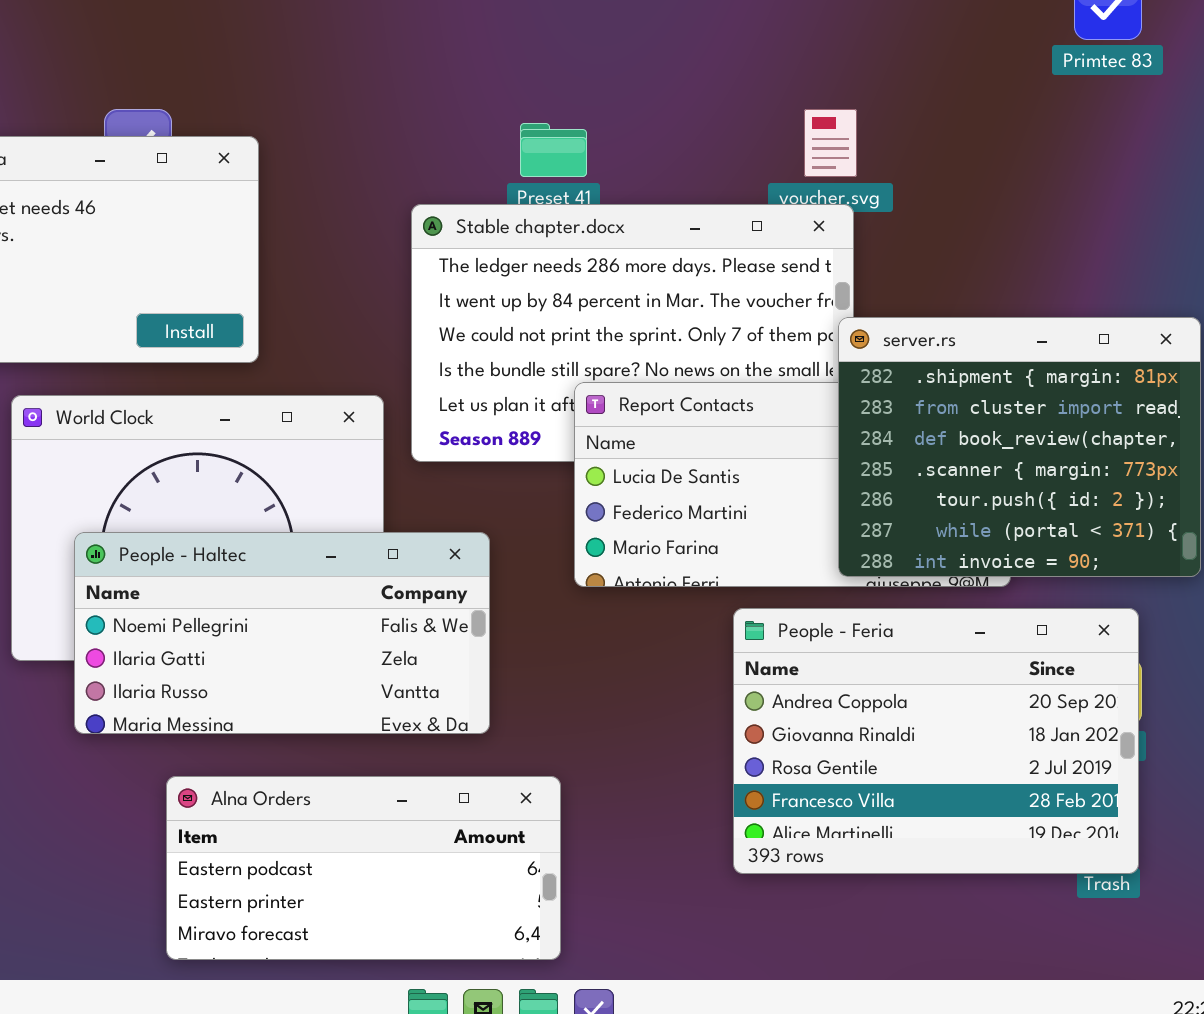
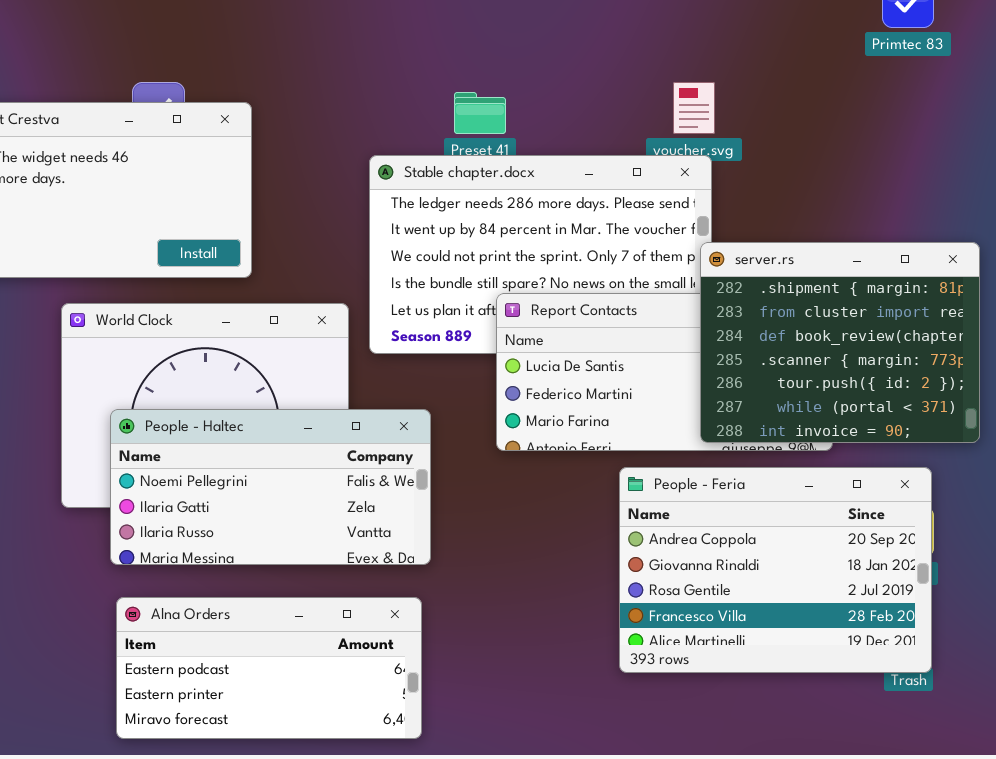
Alna Orders: [166,776,561,960] -> [116,597,422,739], moved

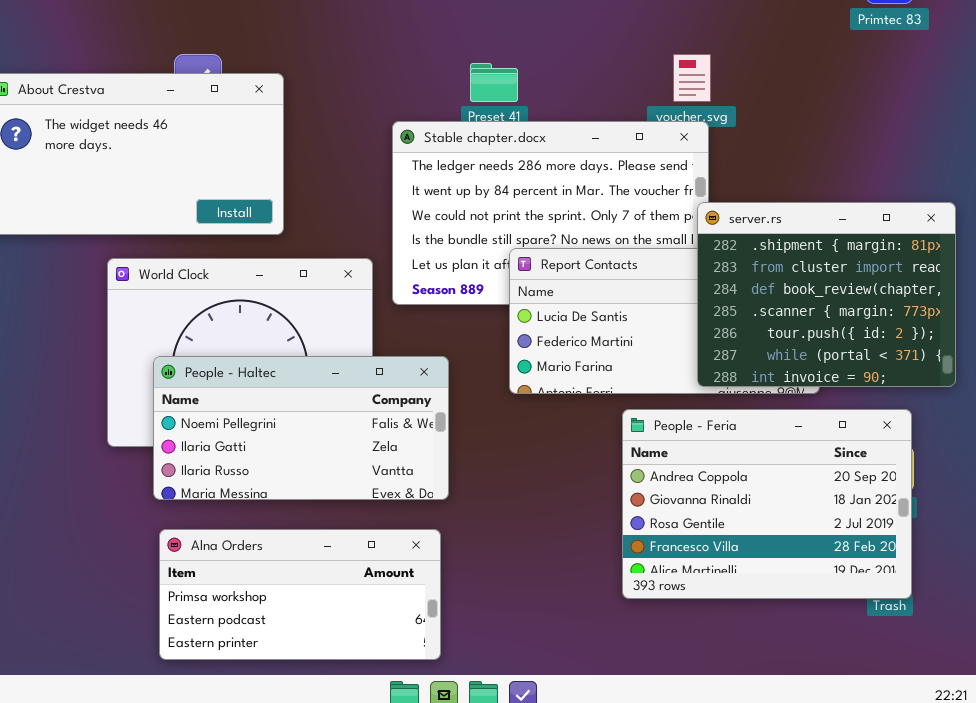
Alna Orders: [116,597,422,739] -> [159,529,441,660], scrolled up 1 row

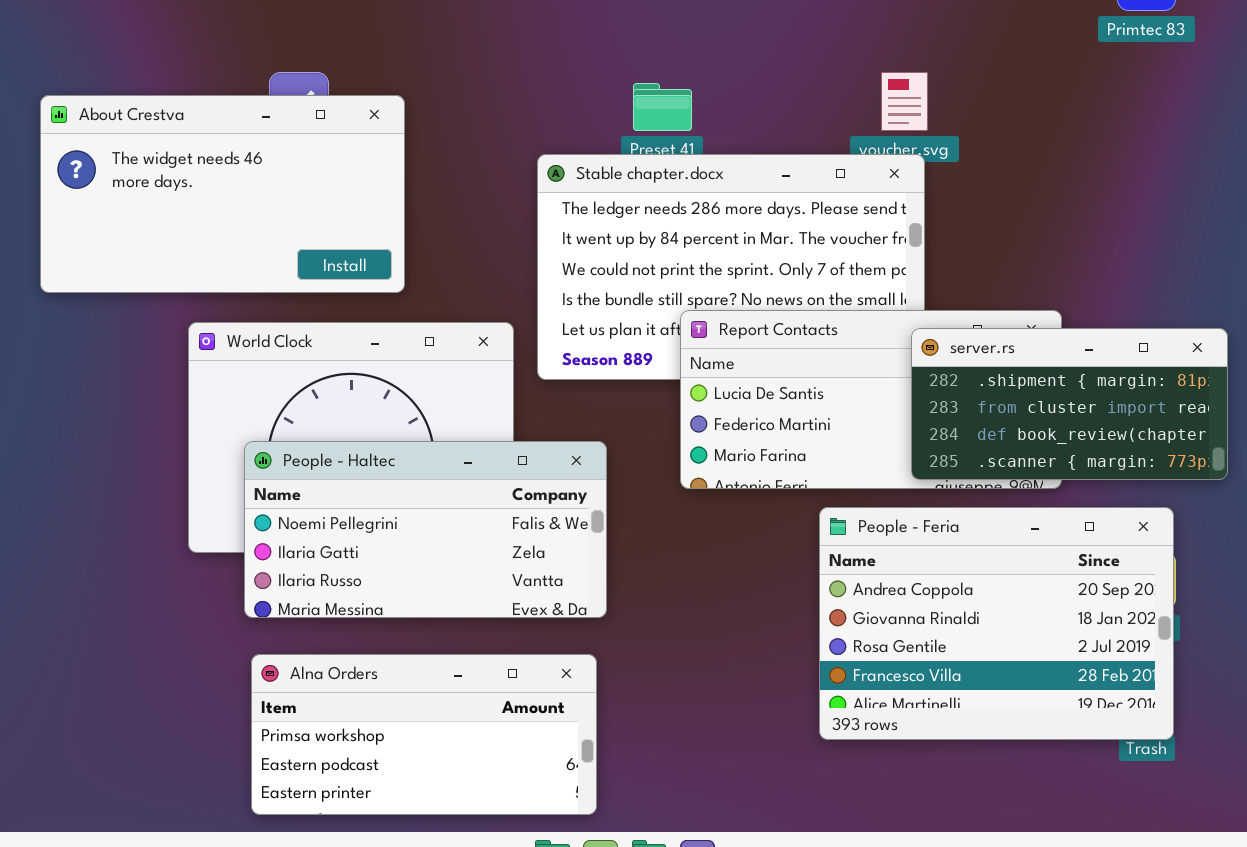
server.rs: [697,202,956,387] -> [911,328,1228,480], resized

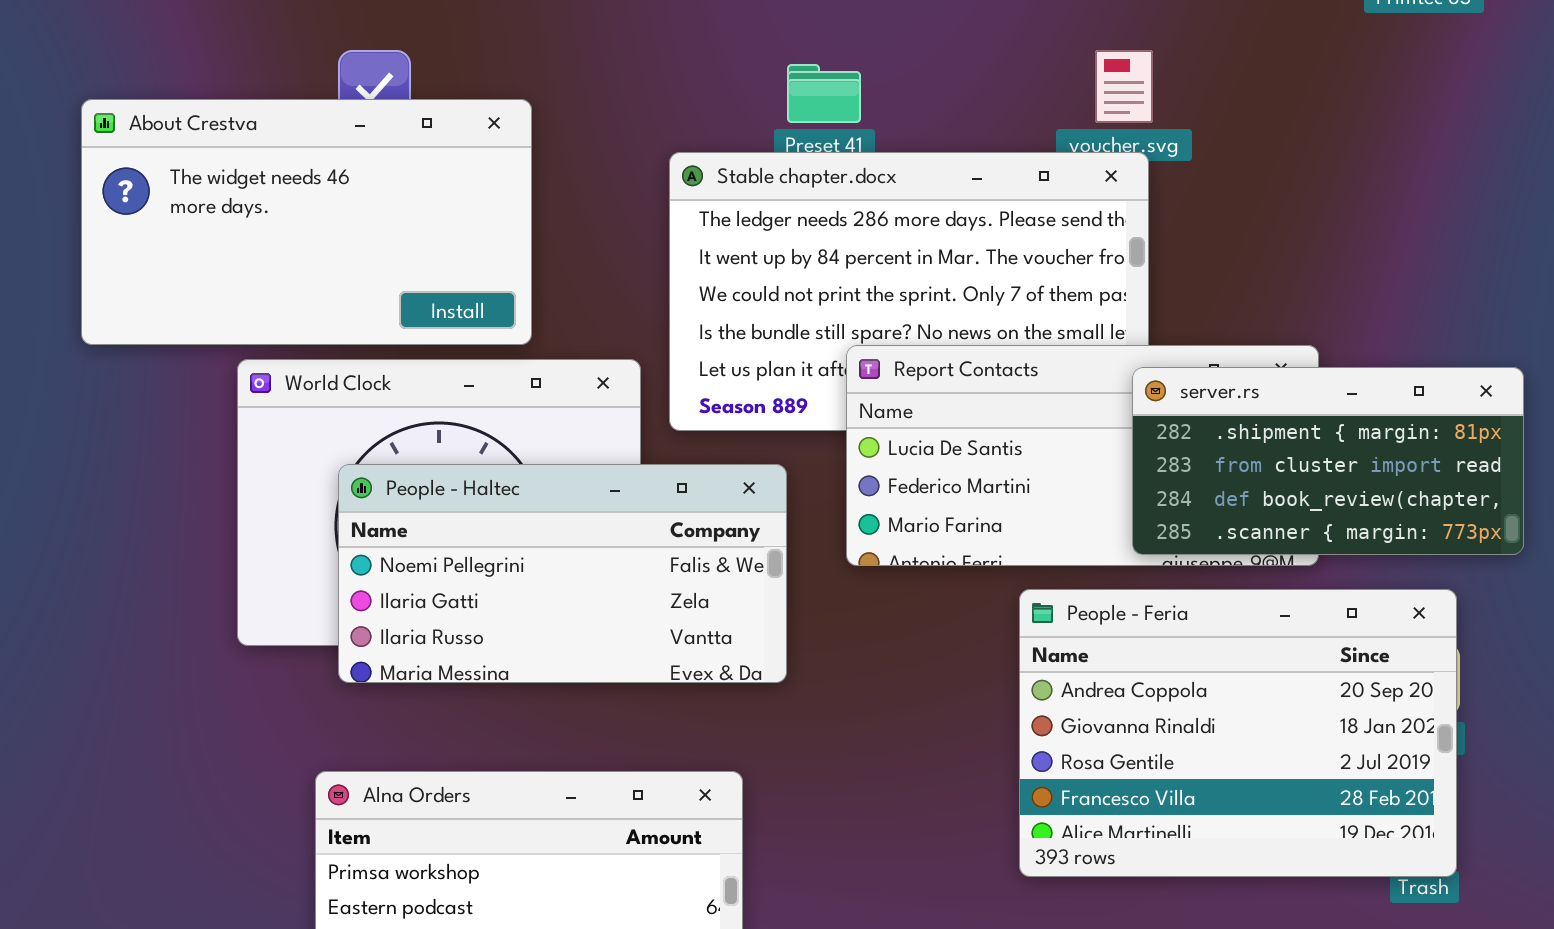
About Crestva: [40,95,405,293] -> [81,99,532,345], moved
People - Haltec: [244,441,607,618] -> [338,464,787,683], moved

